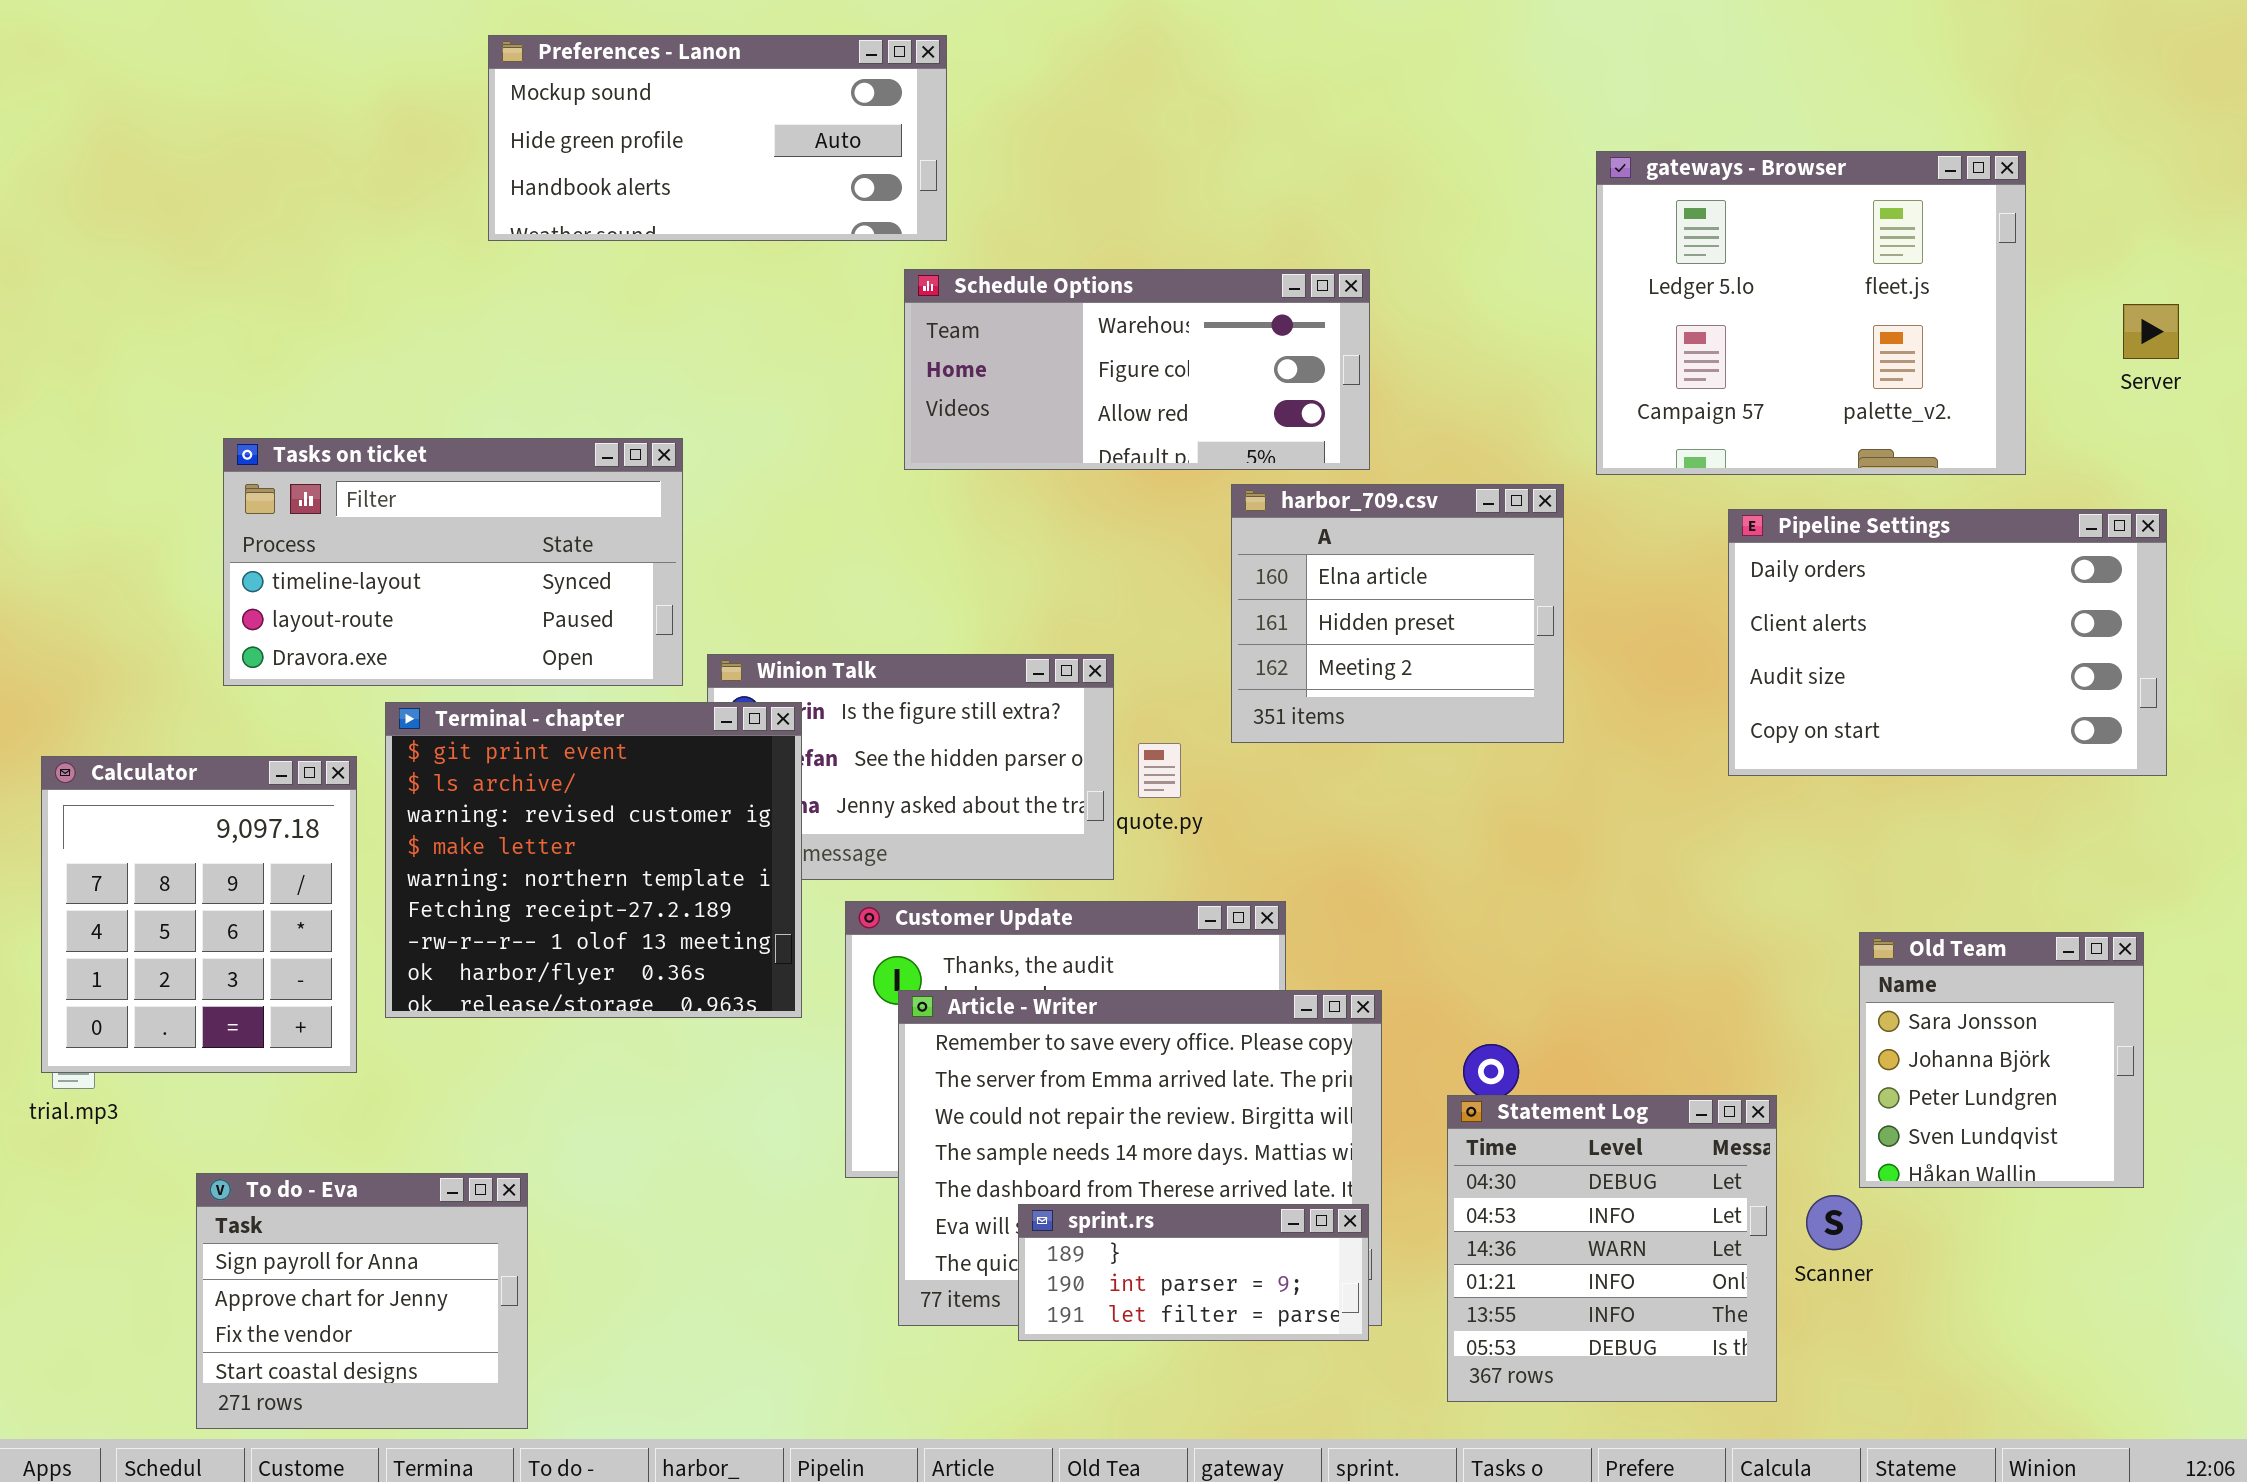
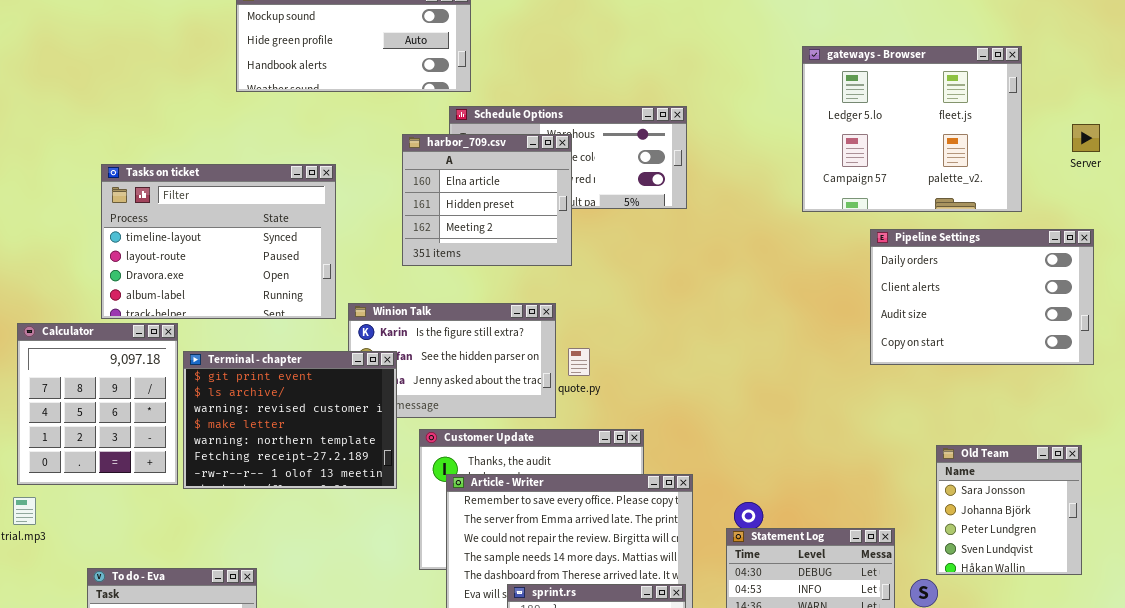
Tasks on ticket: [223,438,683,686] -> [101,164,336,319], resized
harbor_709.csv: [1231,484,1564,743] -> [402,134,572,266], moved
Terminal - chapter: [385,702,802,1018] -> [183,351,397,489], resized
Calculator: [41,756,357,1073] -> [17,323,178,485], moved

